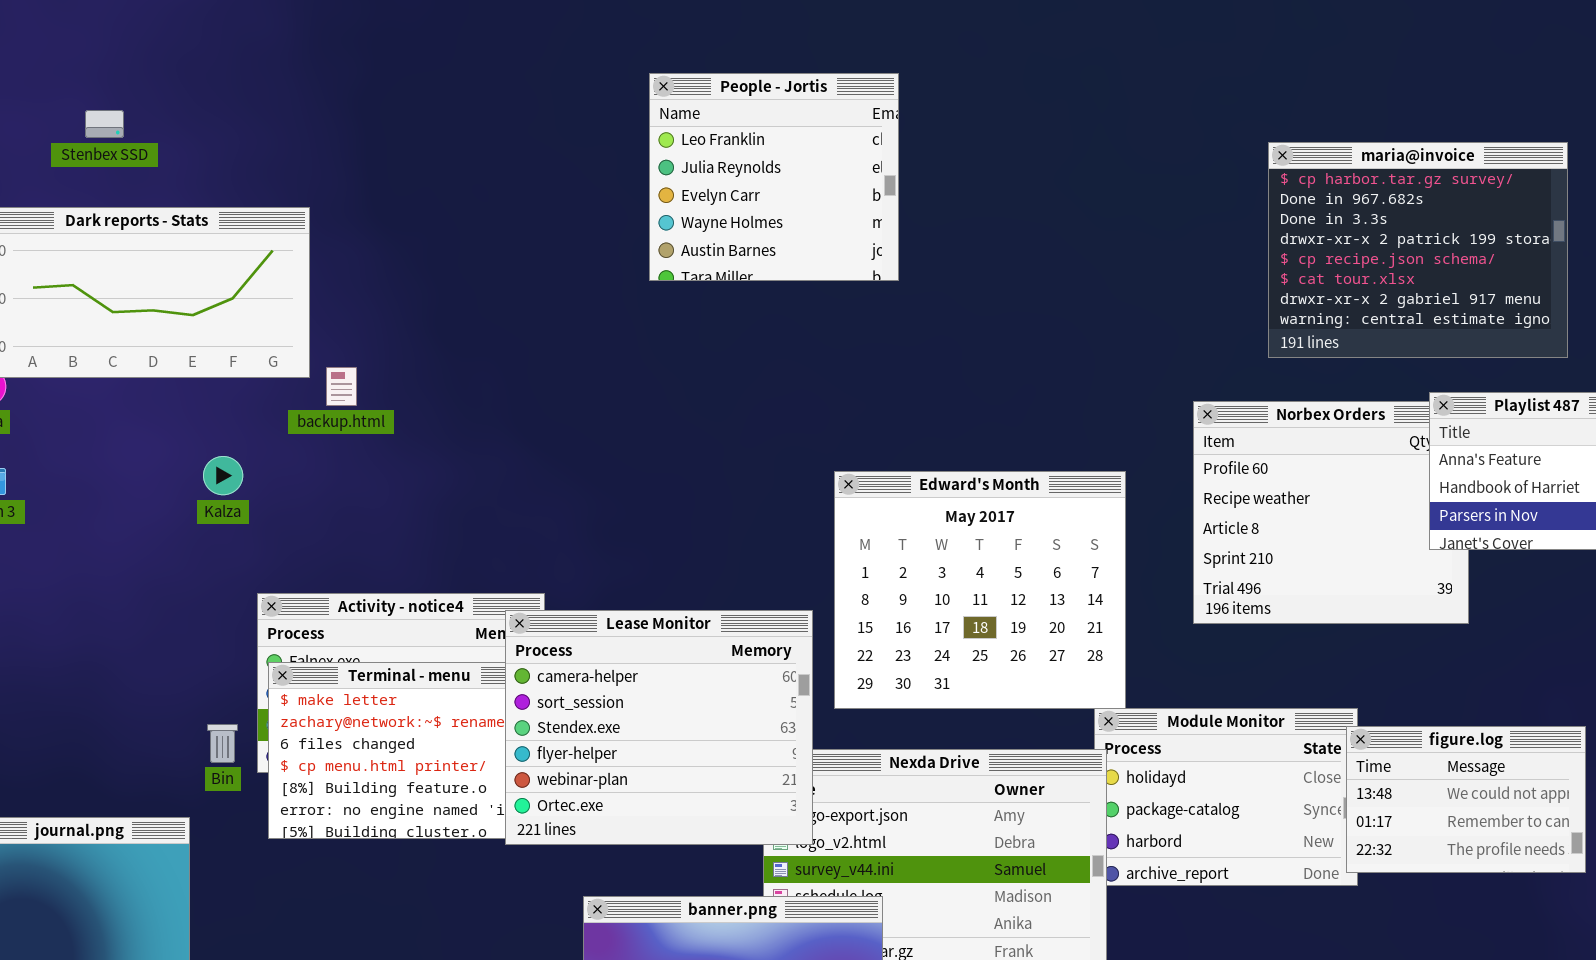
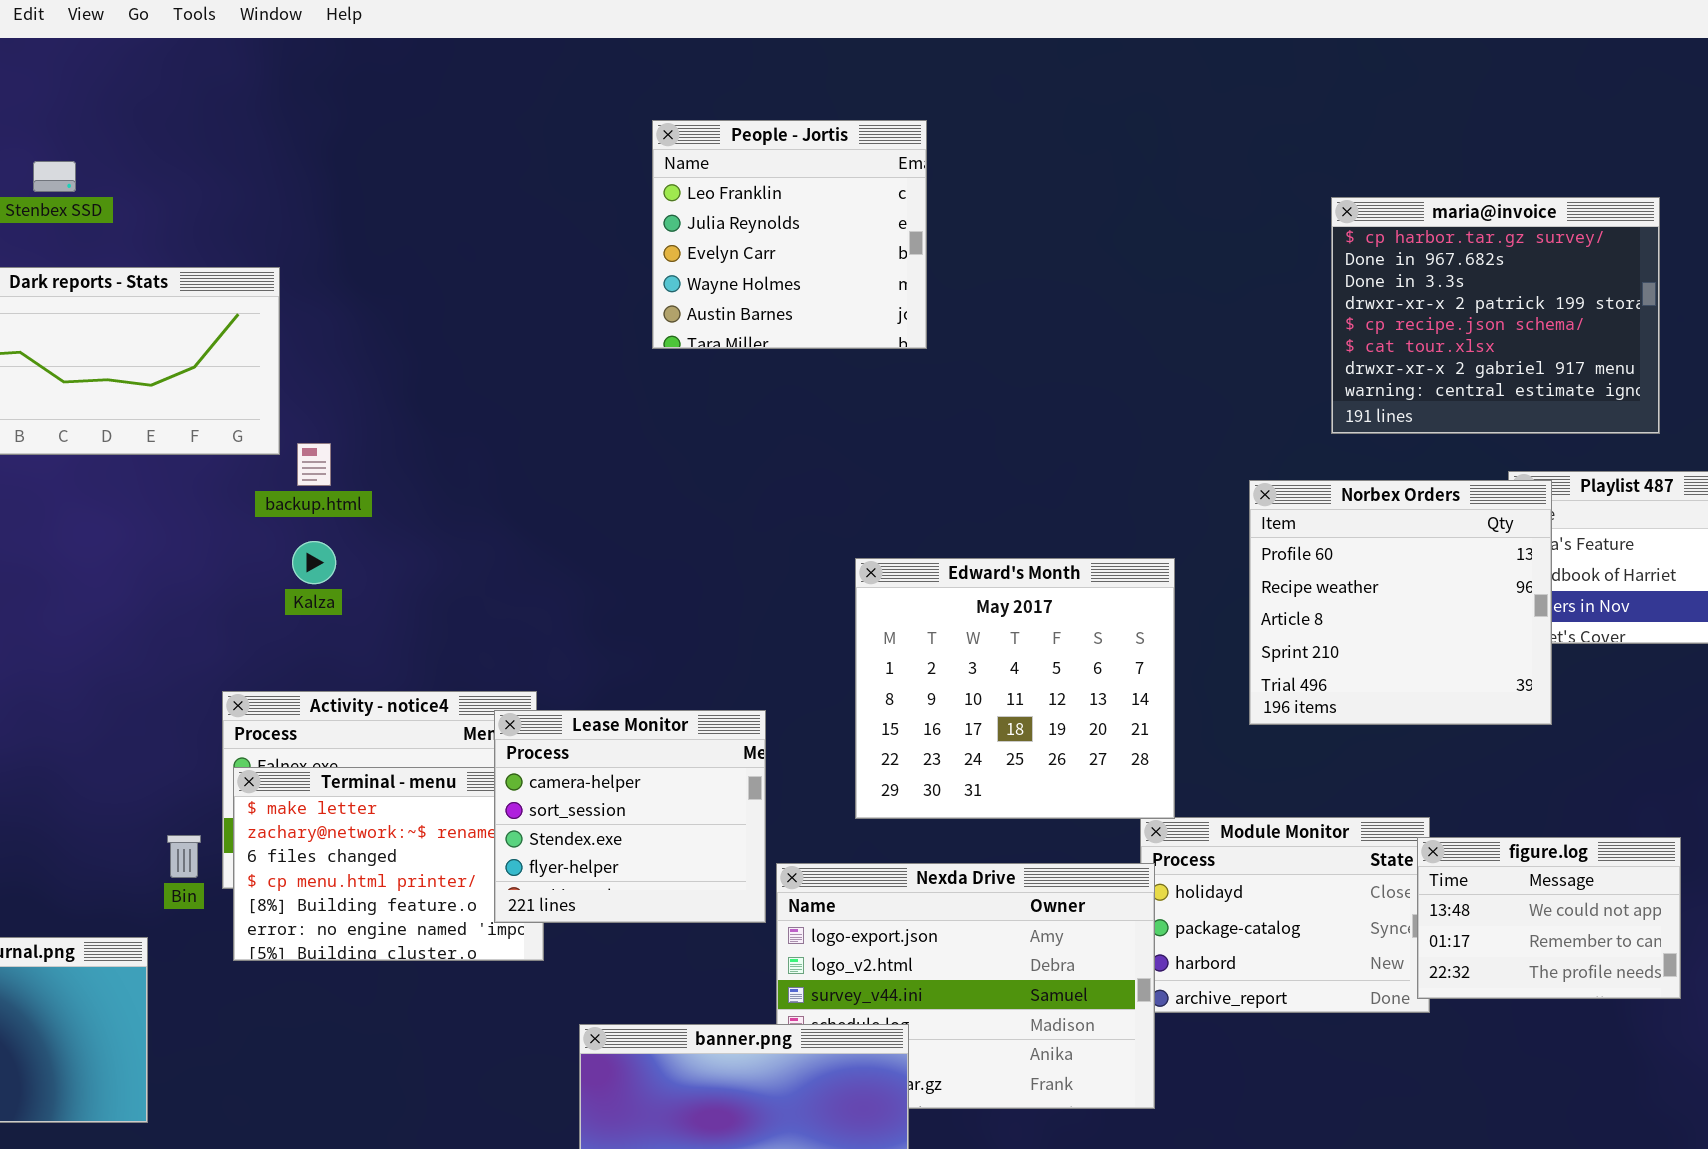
Norbex Orders: [1193,401,1469,624] -> [1249,480,1552,725], raised
Kalza: [203,456,243,495] -> [292,541,336,584], moved
Lease Monitor: [505,610,813,845] -> [494,710,766,923], resized

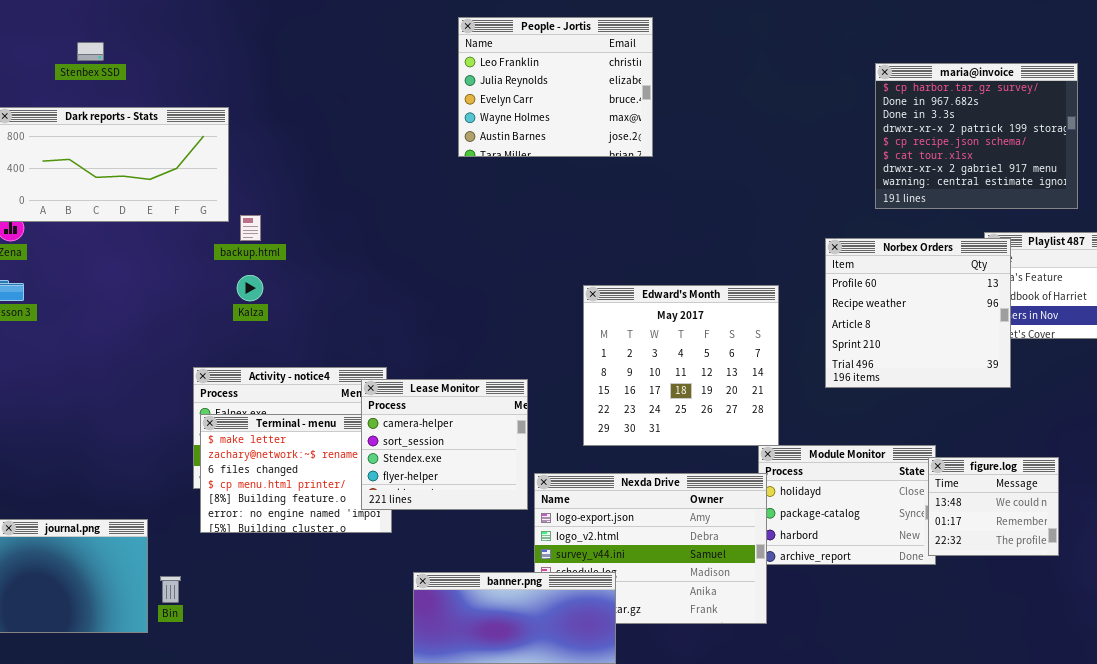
People - Jortis: [652,120,927,349] -> [458,17,653,157], resized
Bin: [167,835,201,878] -> [160,576,181,603], moved
figure.log: [1417,837,1681,999] -> [928,457,1059,556], resized

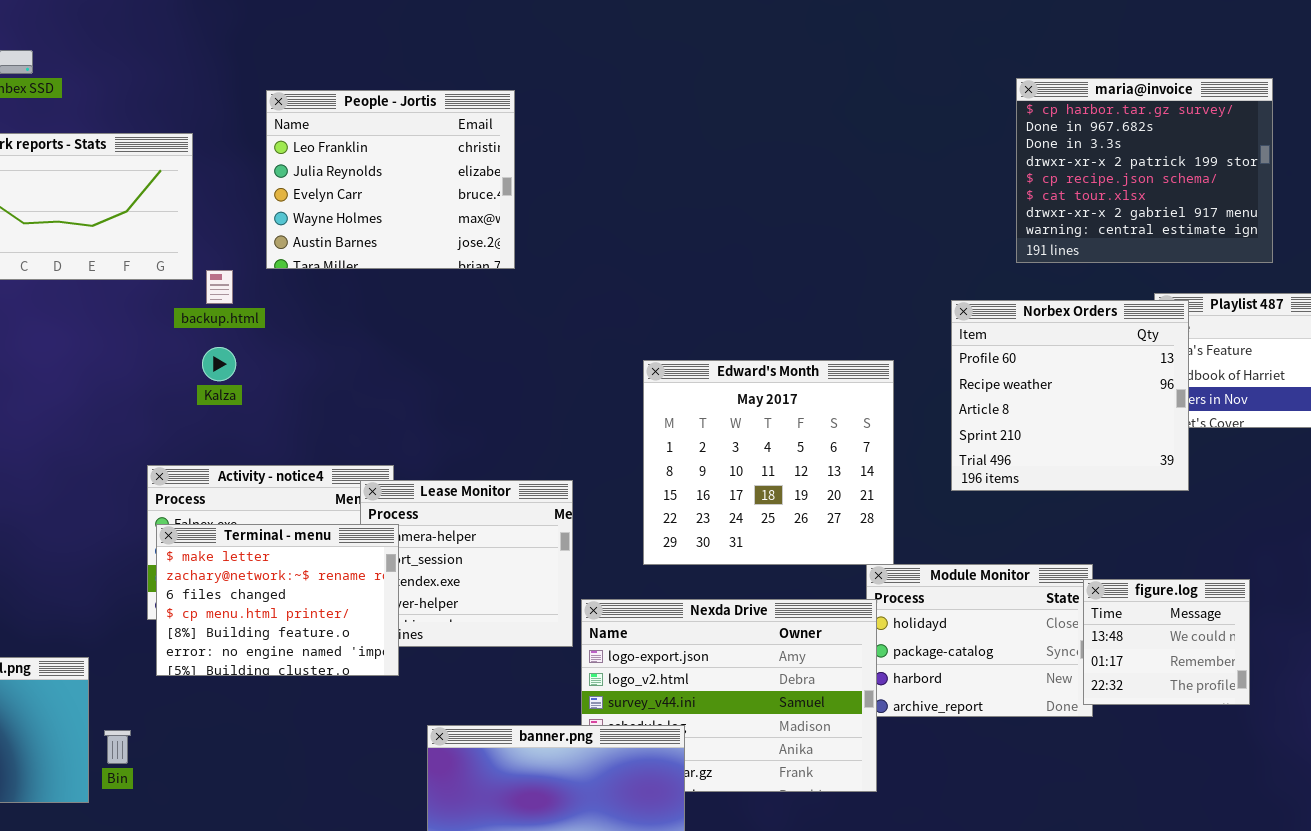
People - Jortis: [458,17,653,157] -> [266,90,515,269], moved
Terminal - menu: [200,414,392,533] -> [156,524,399,676], raised

